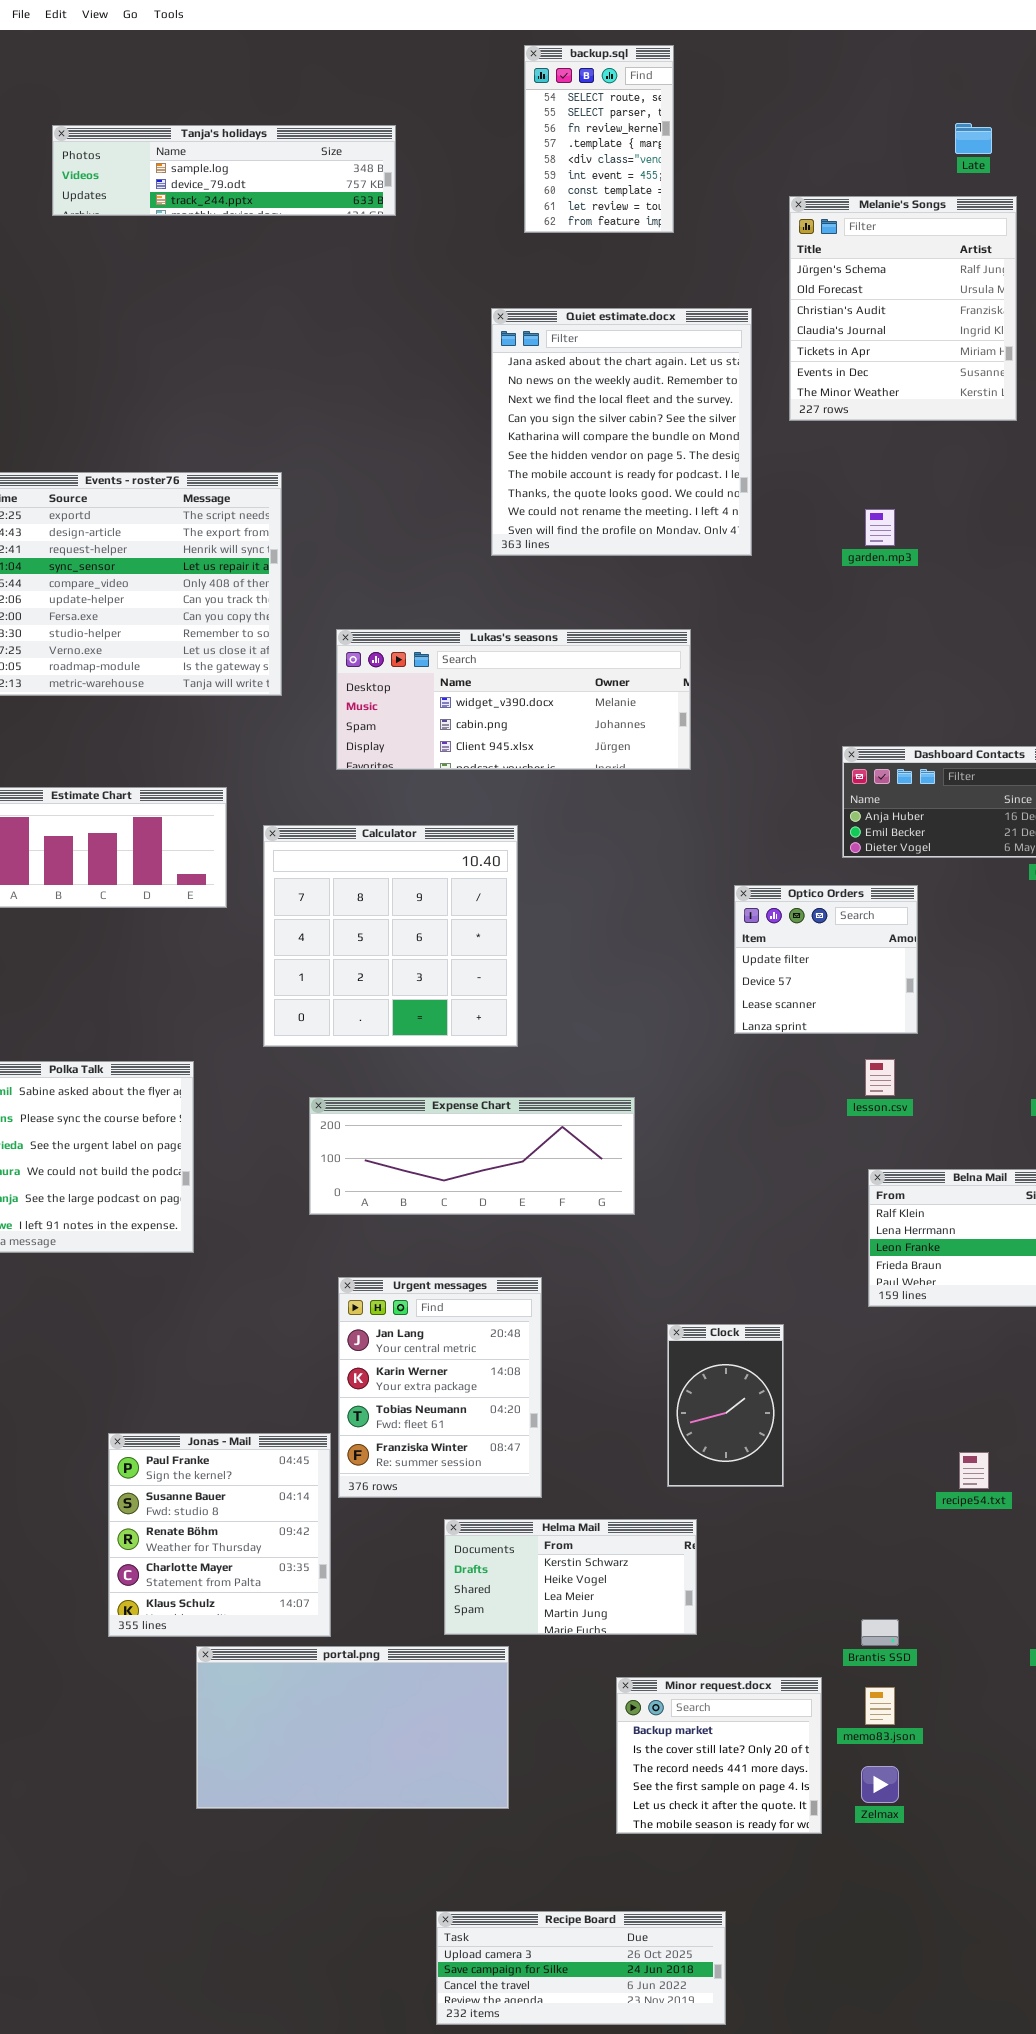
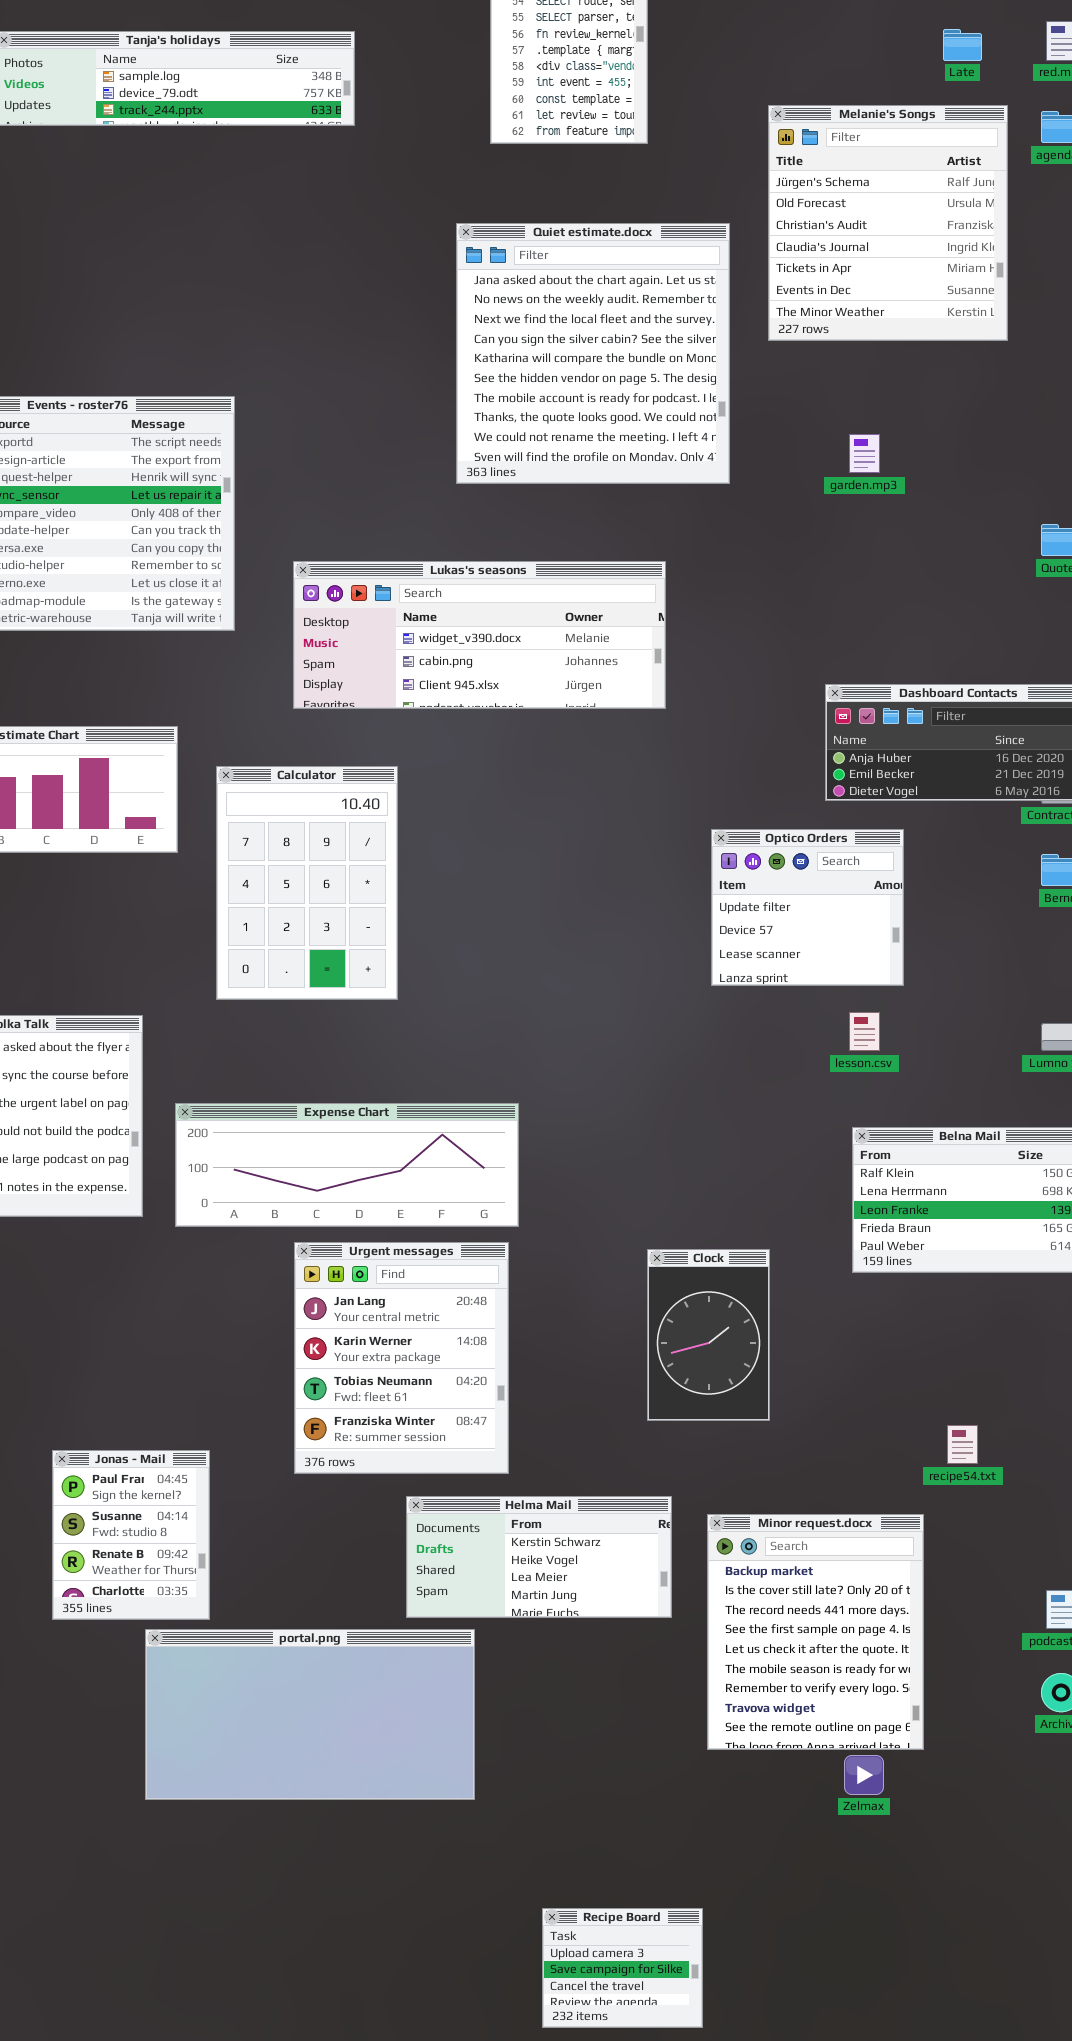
Calculator: [263,825,518,1047] -> [216,766,398,1000], resized
Expense Chart: [309,1097,635,1215] -> [175,1103,519,1227], moved
Clock: [667,1324,784,1487] -> [647,1249,770,1421], moved
Jonas - Mail: [108,1433,331,1637] -> [52,1450,210,1620], resized
Minor request.docx: [616,1677,822,1834] -> [707,1514,924,1750], moved, resized
Recipe Board: [436,1911,726,2025] -> [542,1908,703,2028], resized

